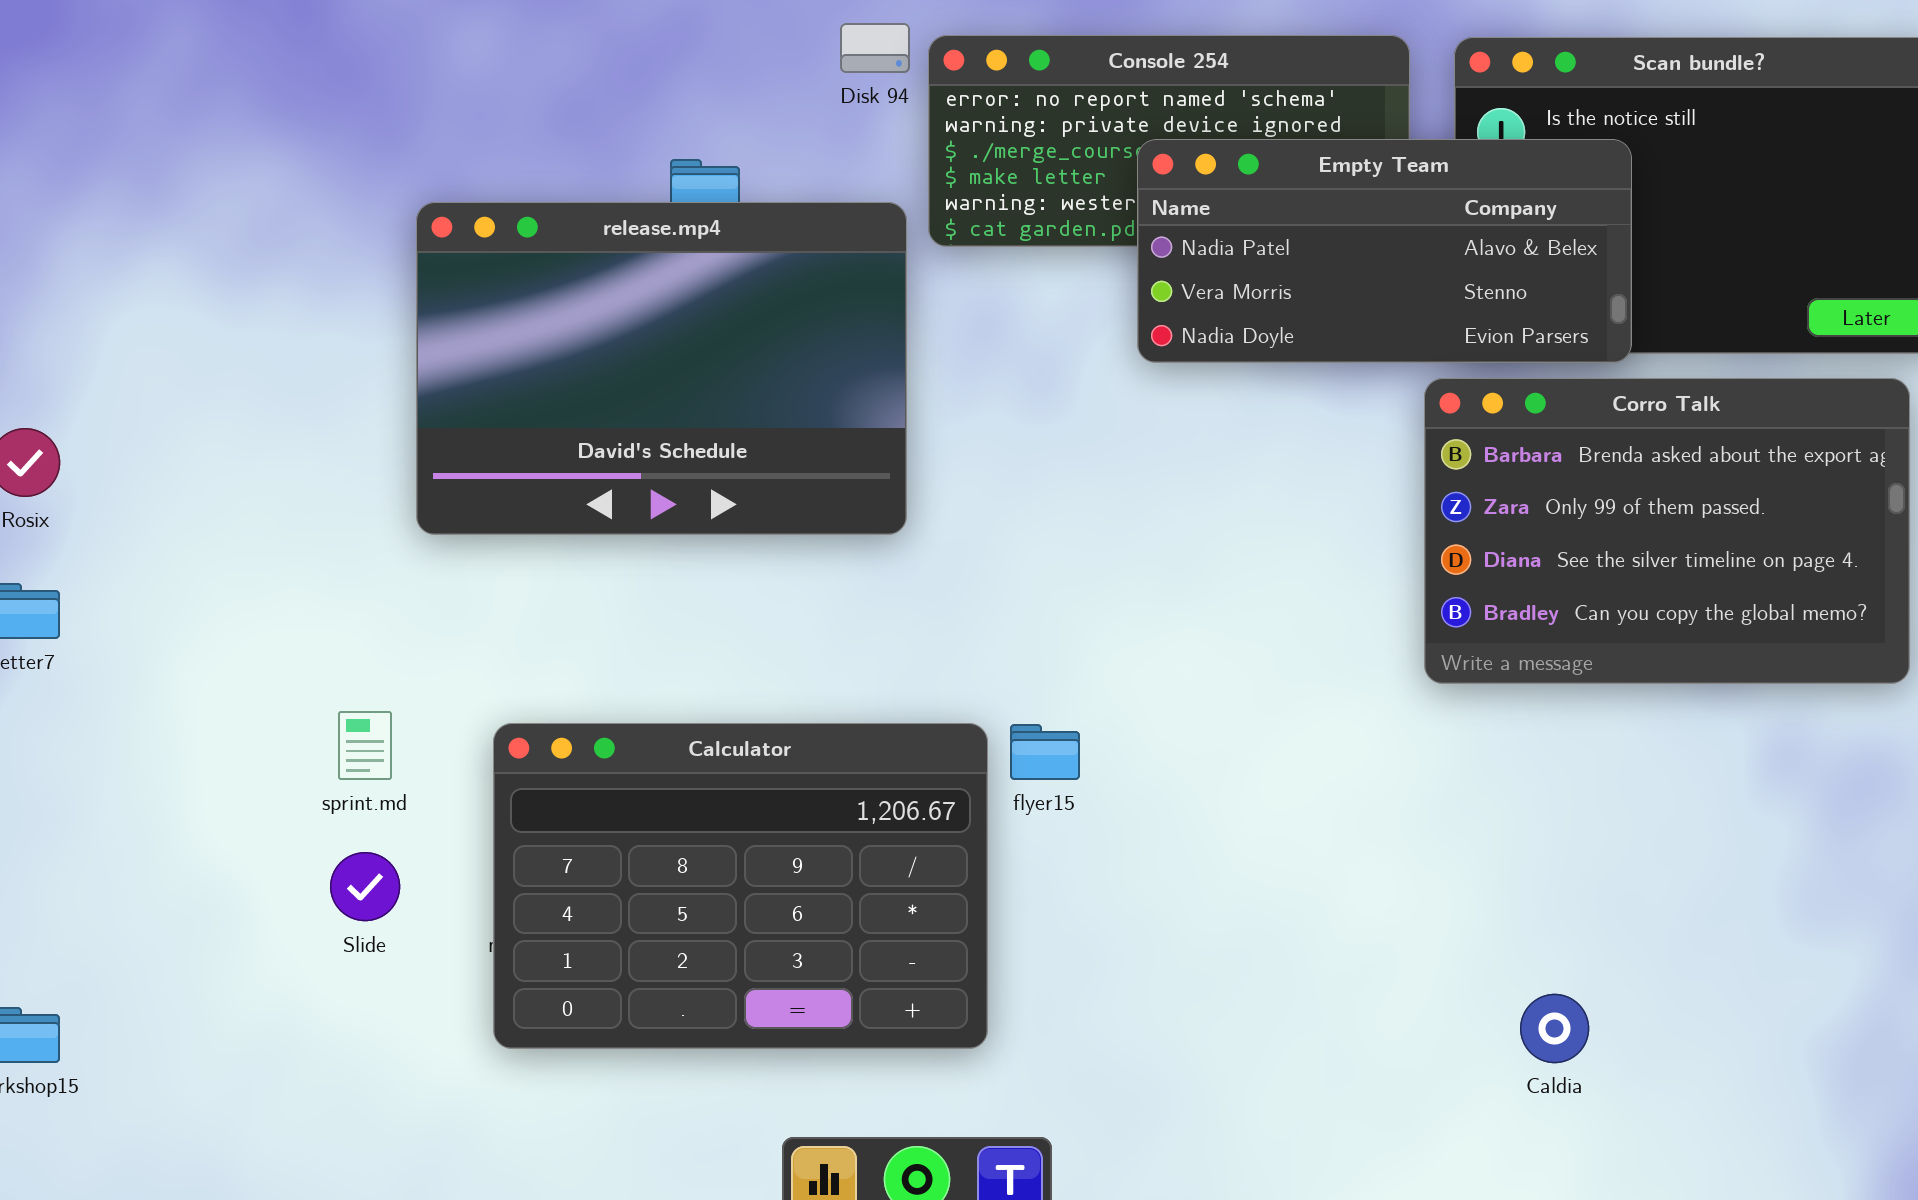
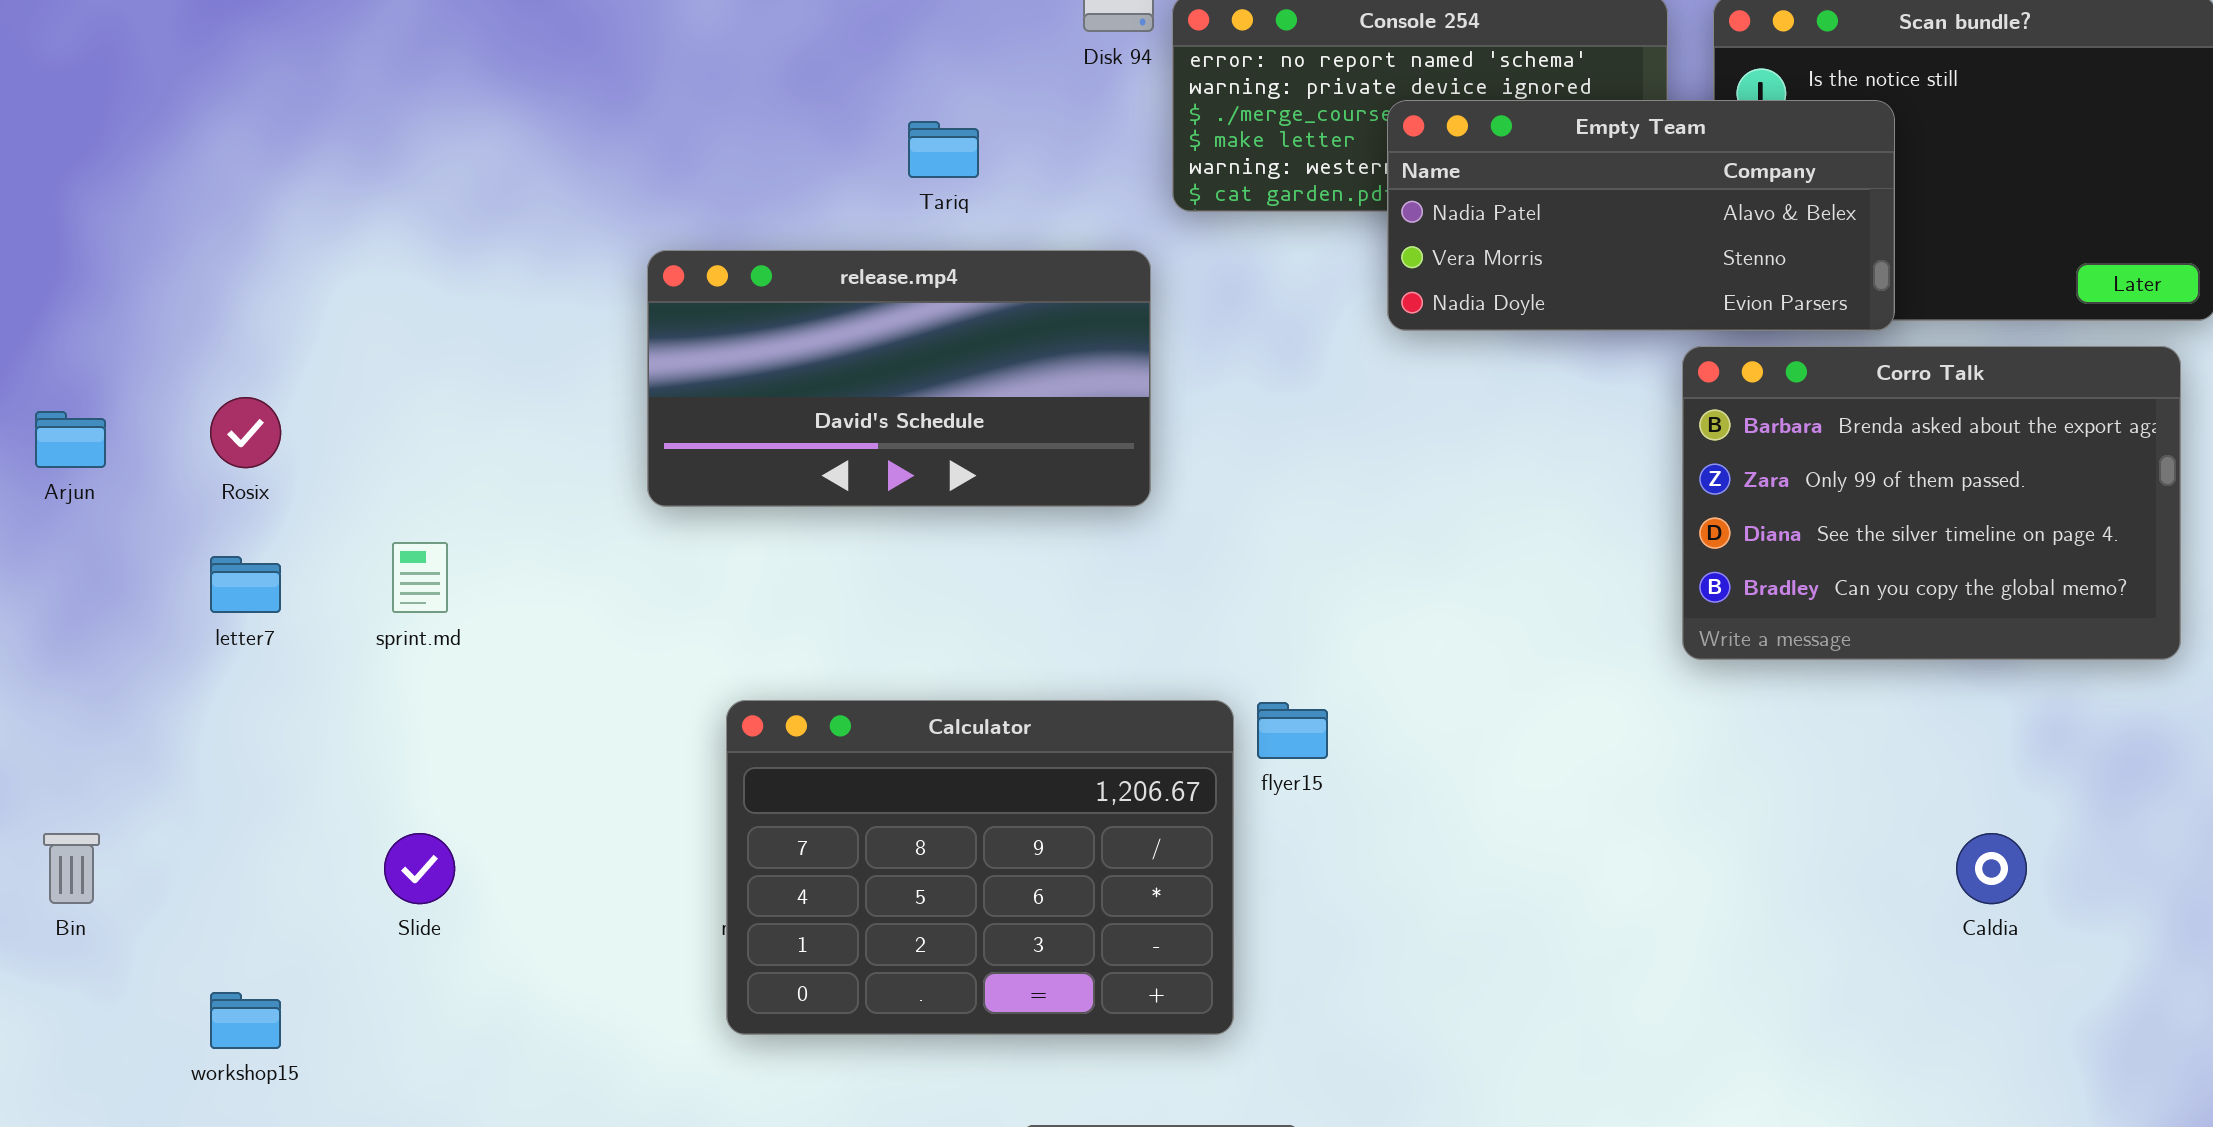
release.mp4: [416,202,907,535] -> [647,250,1151,507], resized
sprint.md: [338,711,392,780] -> [392,542,448,613], moved
Slide: [330,852,400,921] -> [384,833,455,904], moved
Caldia: [1520,994,1589,1063] -> [1956,833,2027,904], moved

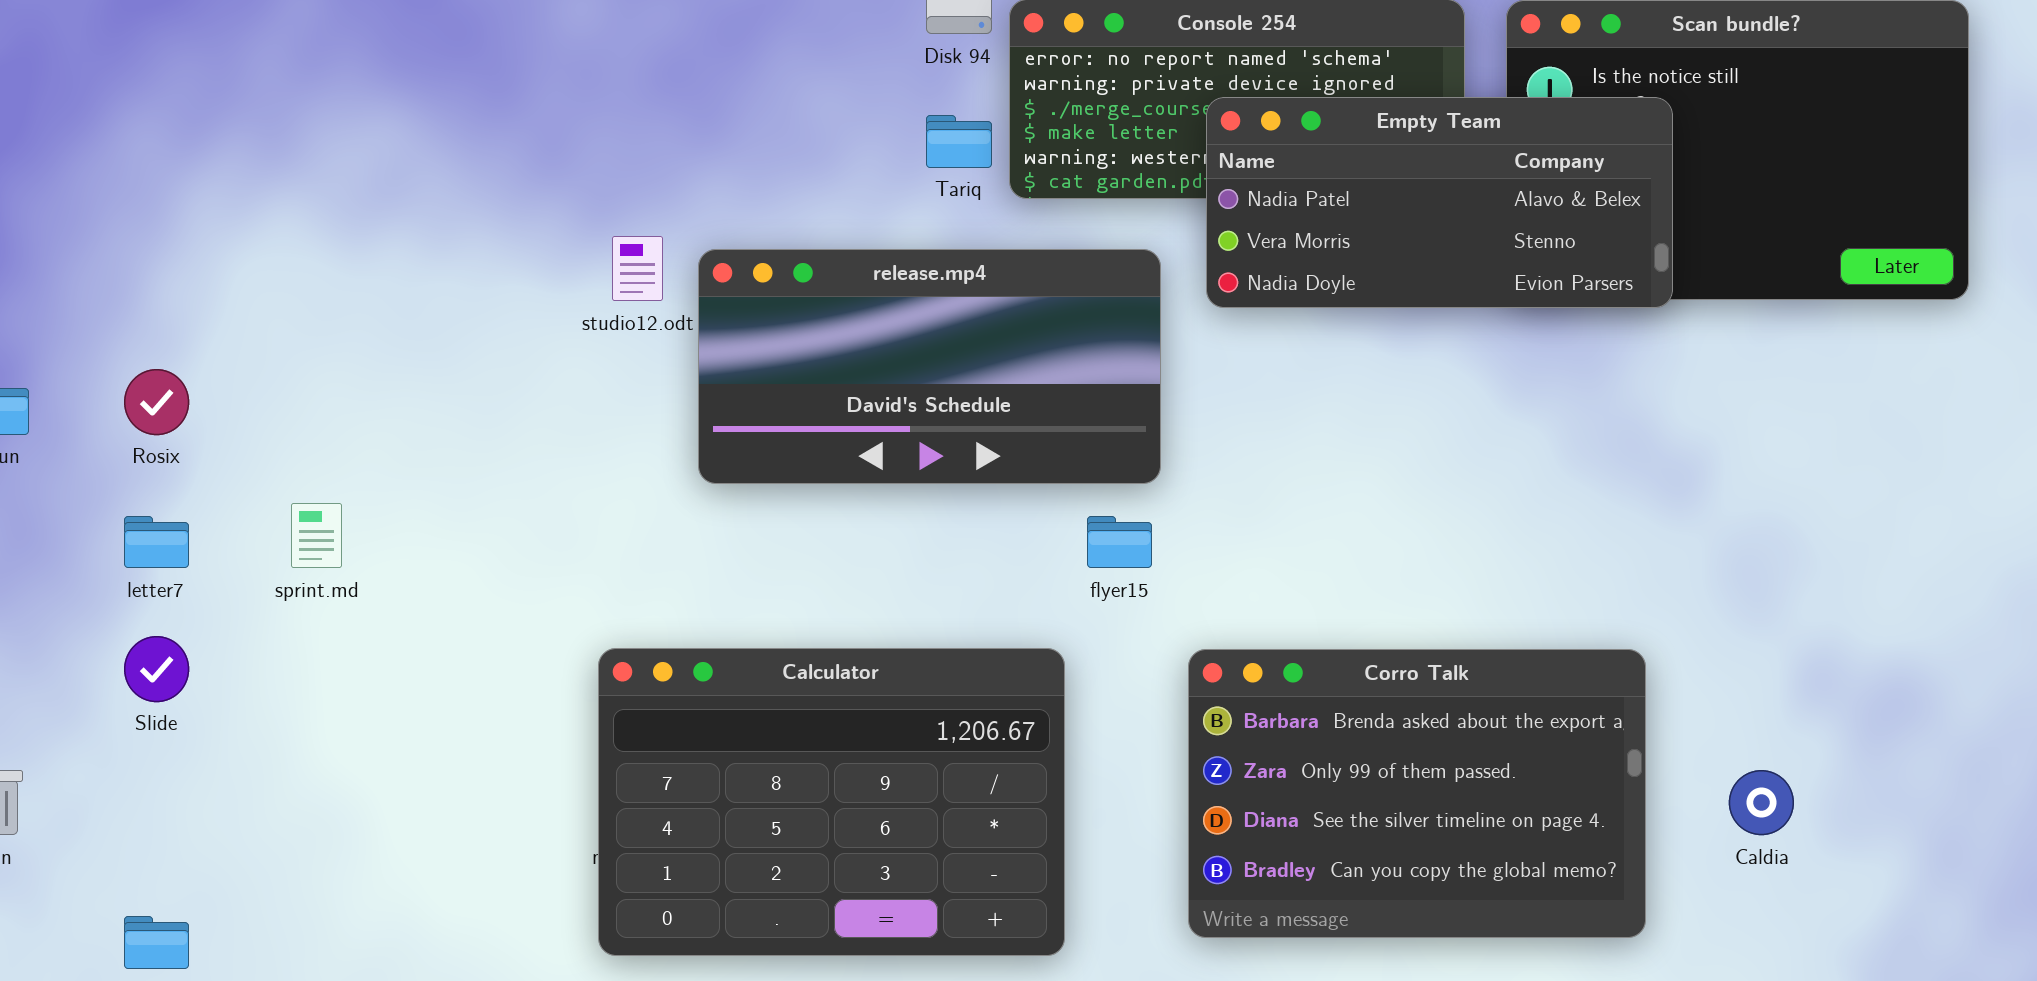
Tariq: [908,121,979,178] -> [926,115,992,168], moved
release.mp4: [647,250,1151,507] -> [698,249,1161,484], moved
Corro Talk: [1682,346,2181,660] -> [1188,649,1646,938], moved
flyer15: [1257,702,1328,759] -> [1087,516,1152,568], moved
Slide: [384,833,455,904] -> [124,636,189,702], moved

